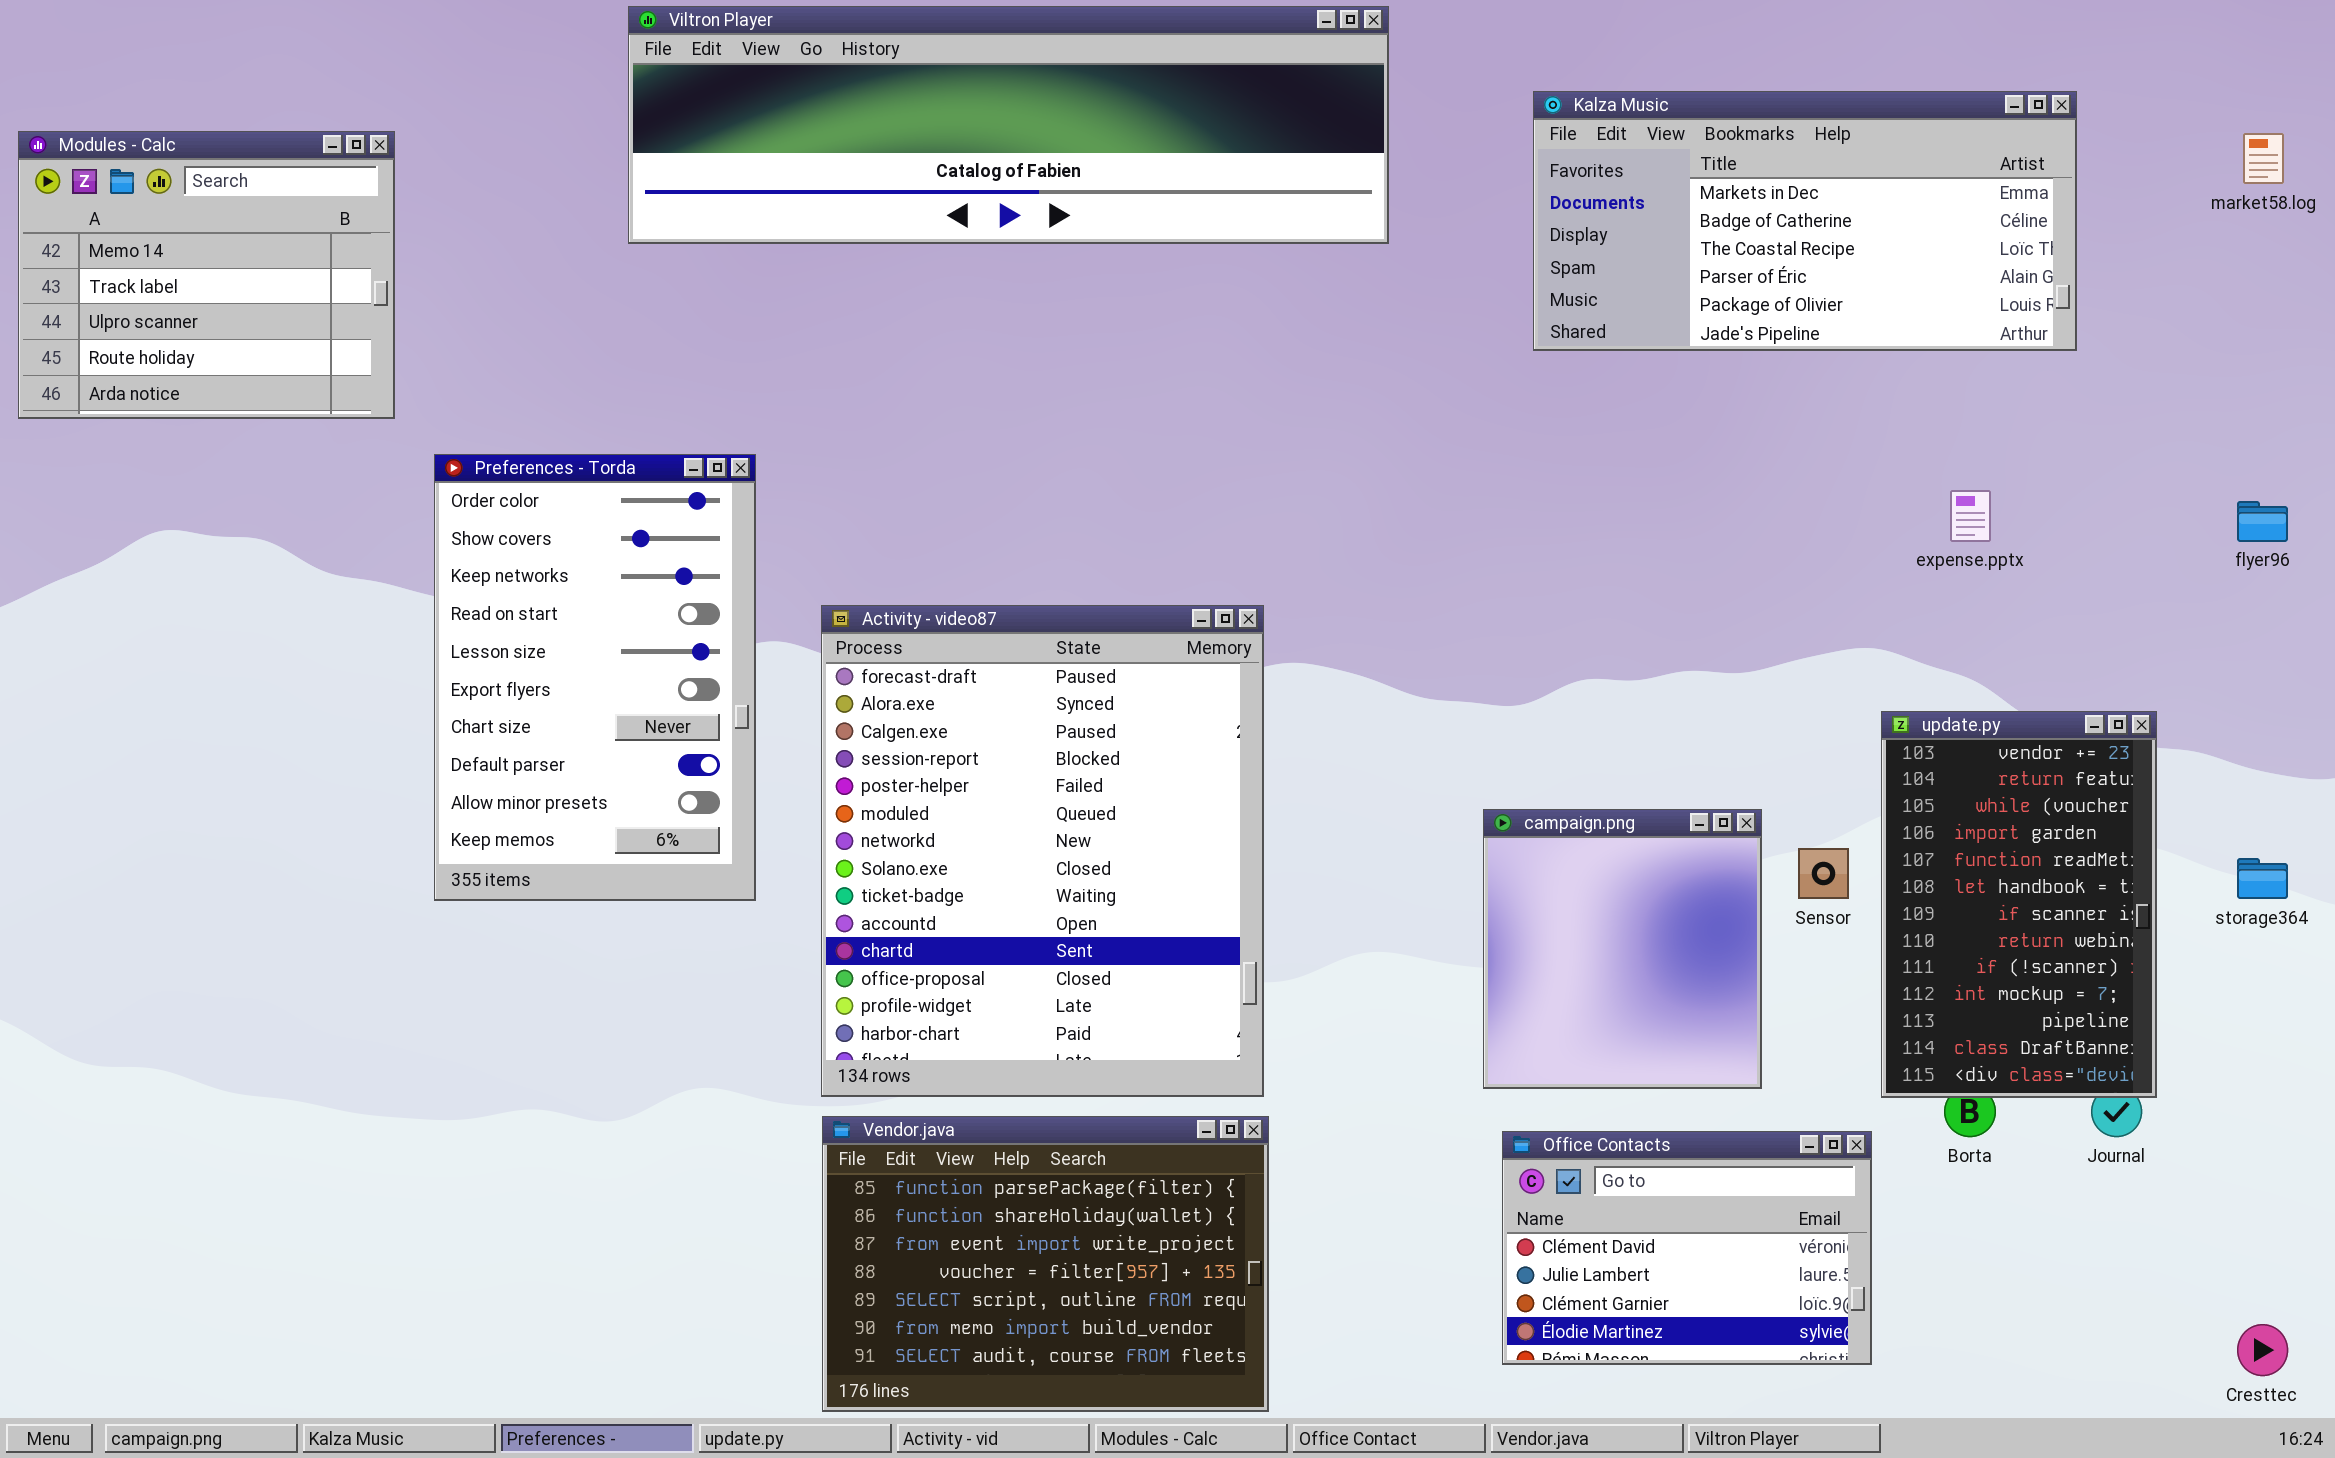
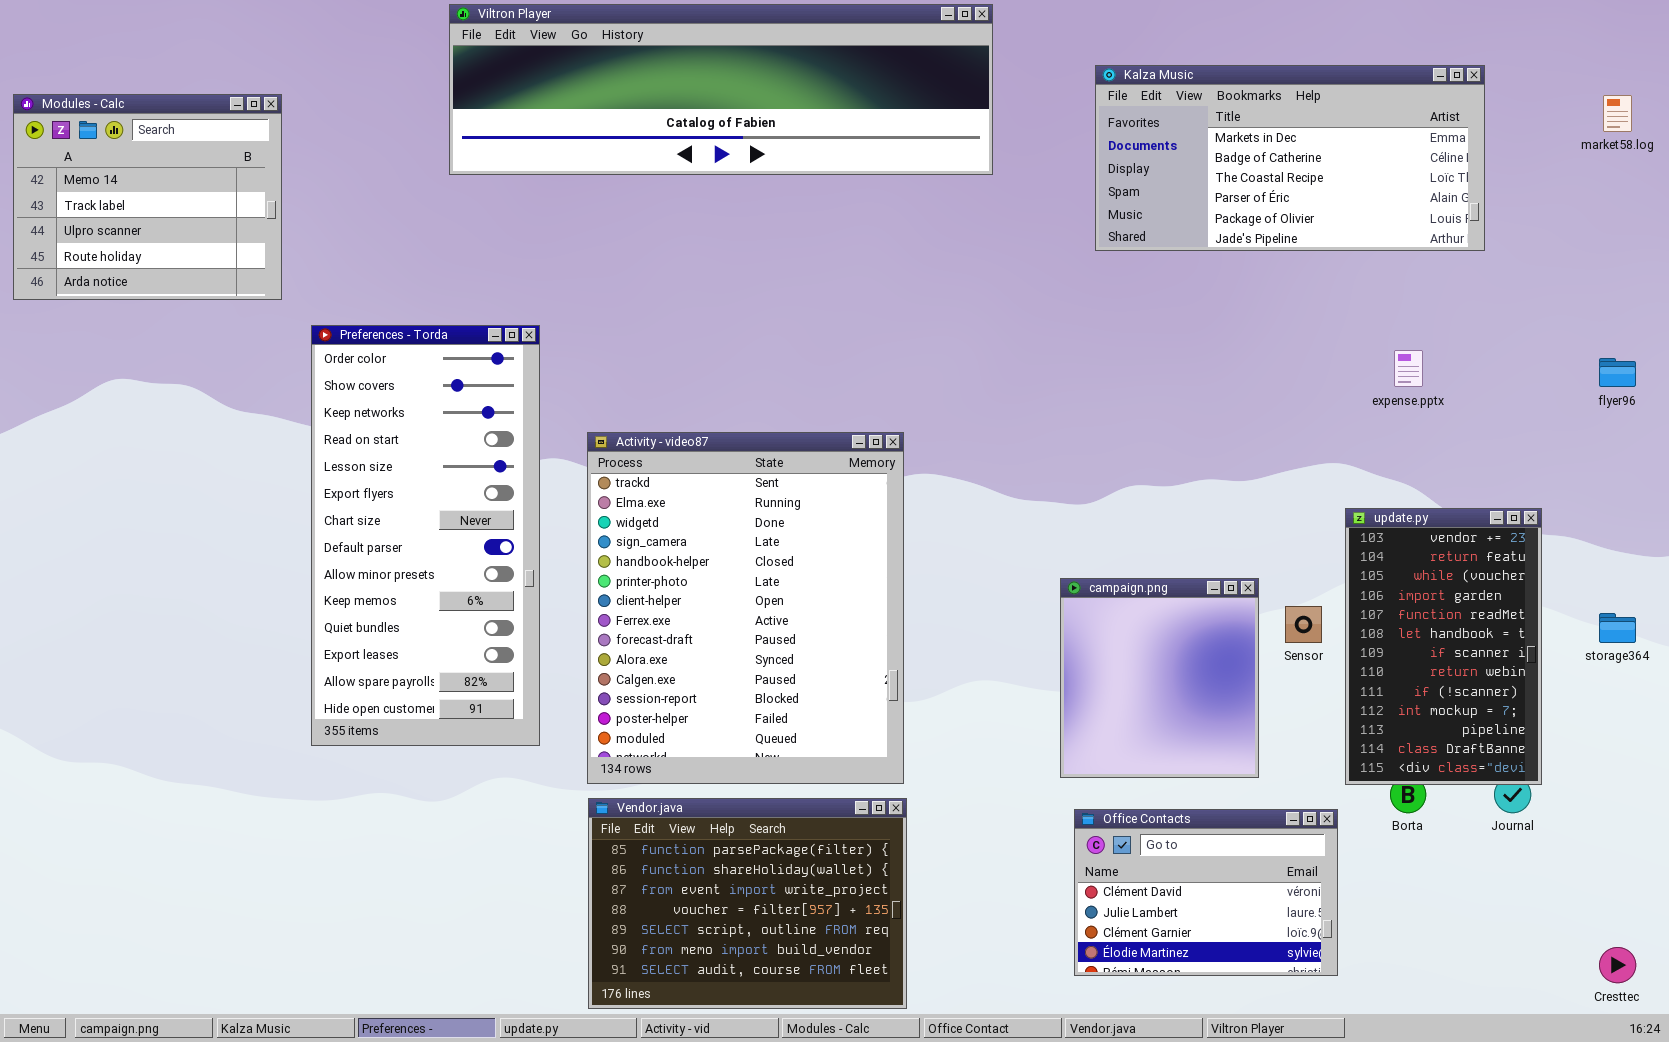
Preferences - Torda: [434,454,756,901] -> [311,325,540,746], resized
Activity - video87: [821,605,1264,1097] -> [587,432,904,784], scrolled up 8 rows

